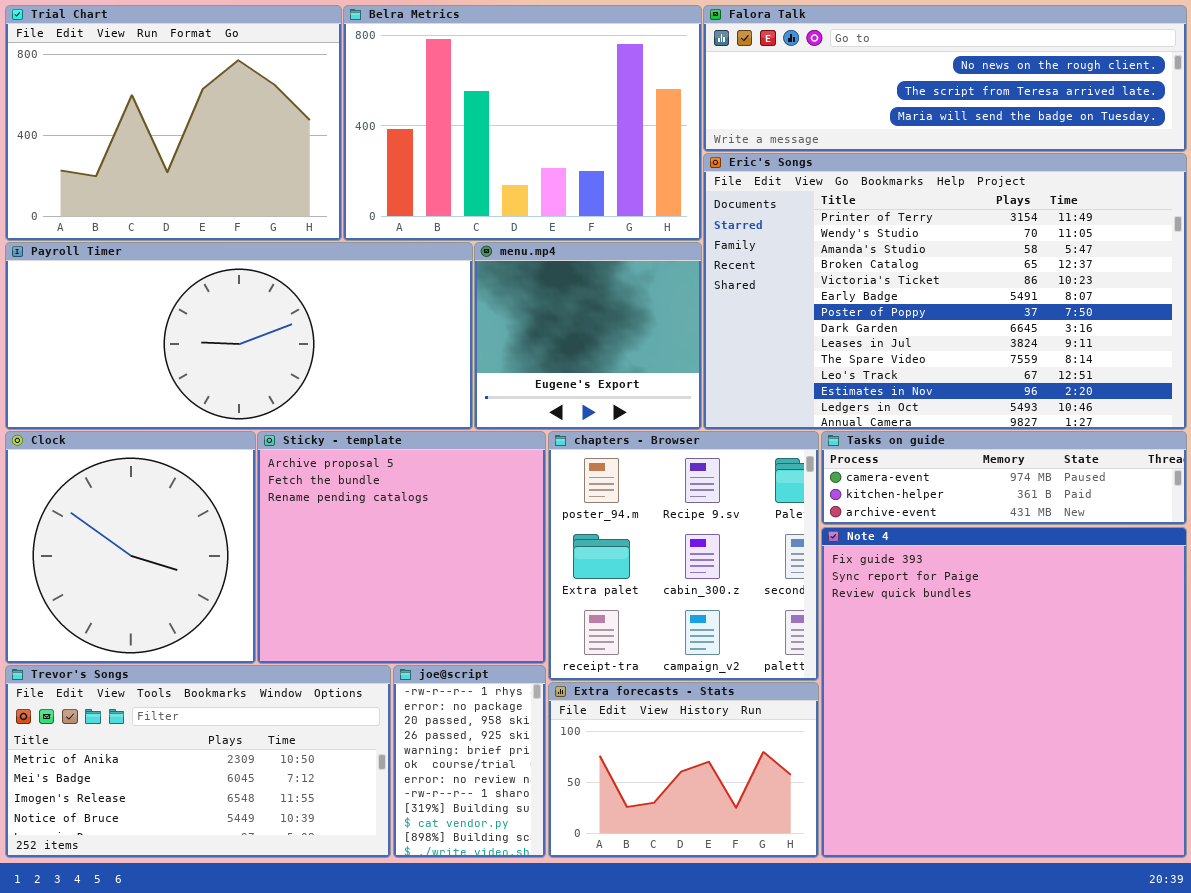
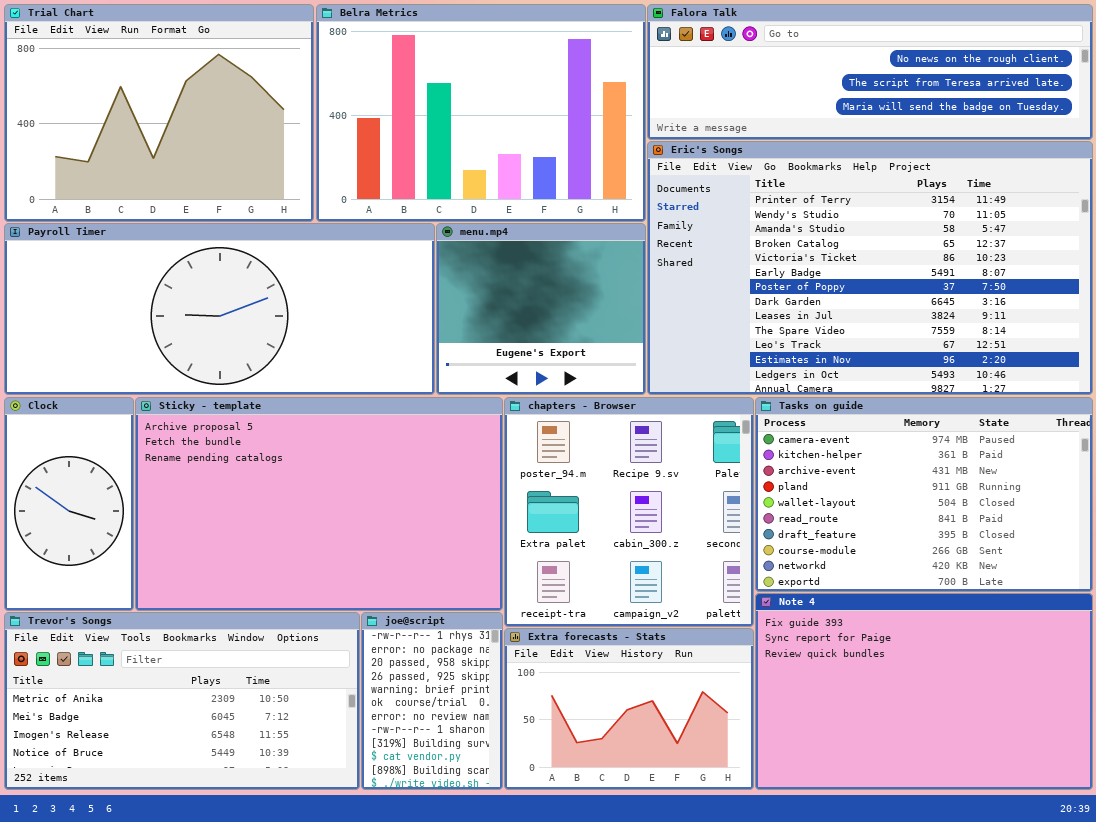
Clock: [5,431,256,664] -> [4,397,134,611], resized
Sticky - template: [257,431,546,664] -> [135,397,503,611], resized
Tasks on guide: [821,431,1187,525] -> [755,397,1093,592], resized
Note 4: [821,527,1187,858] -> [755,593,1093,790], resized

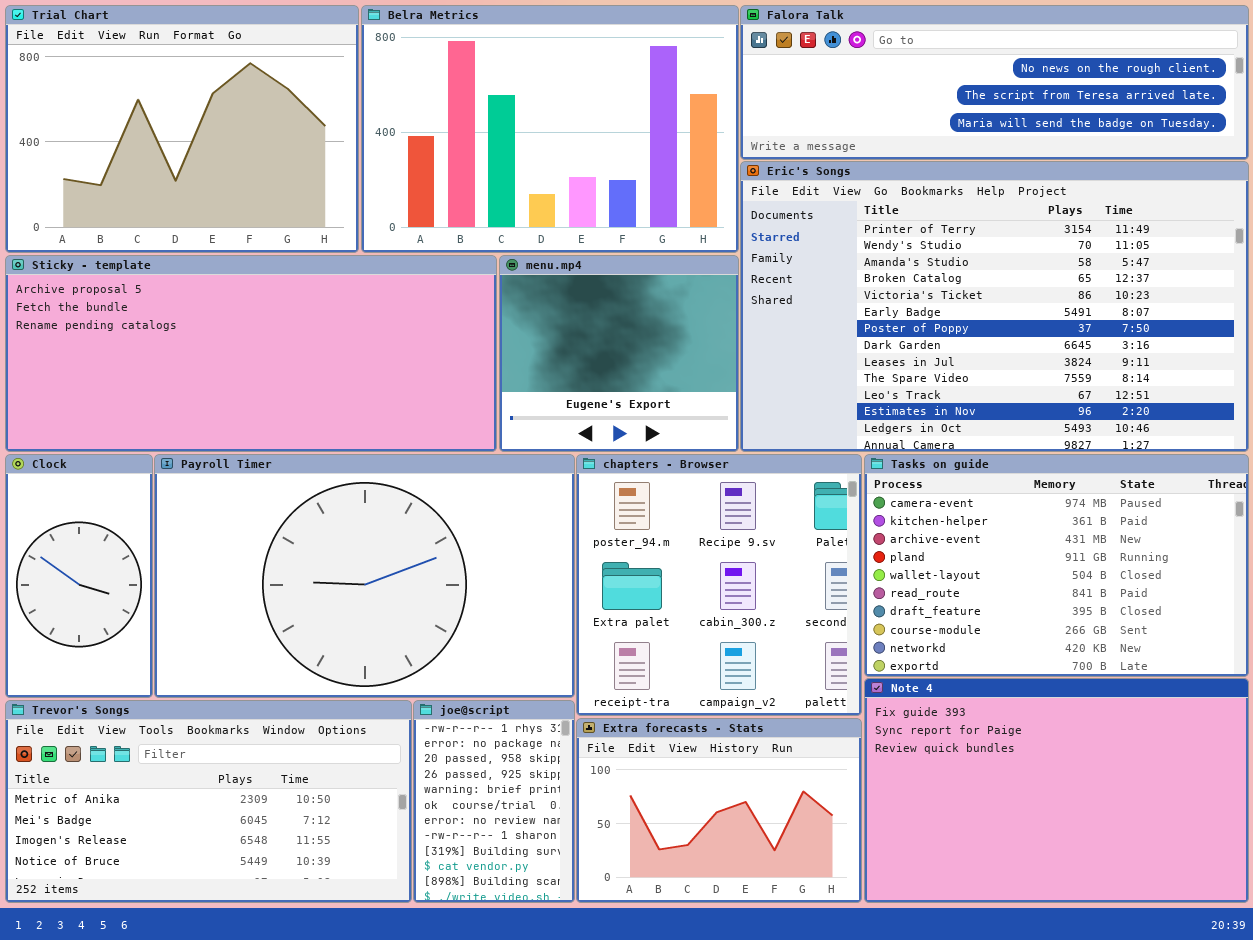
Payroll Timer: [4,223,435,395] -> [154,454,575,698], moved, resized
Sticky - template: [135,397,503,611] -> [5,255,497,452], moved, resized

